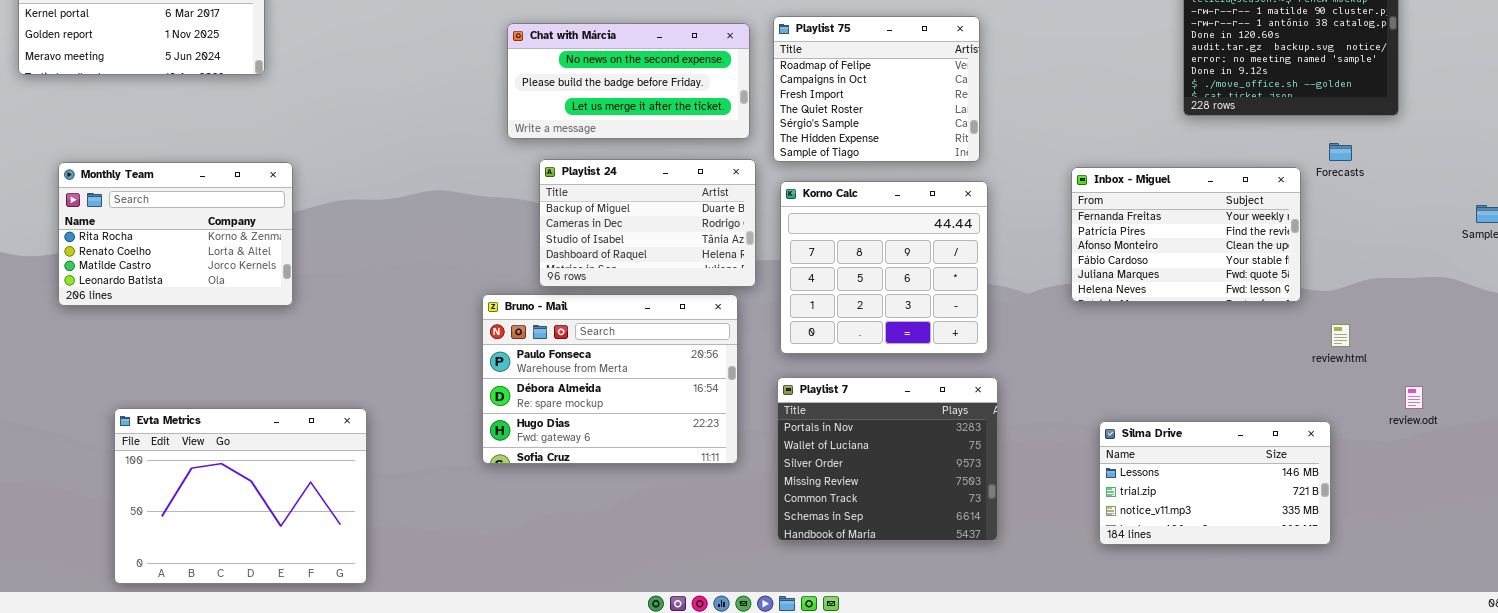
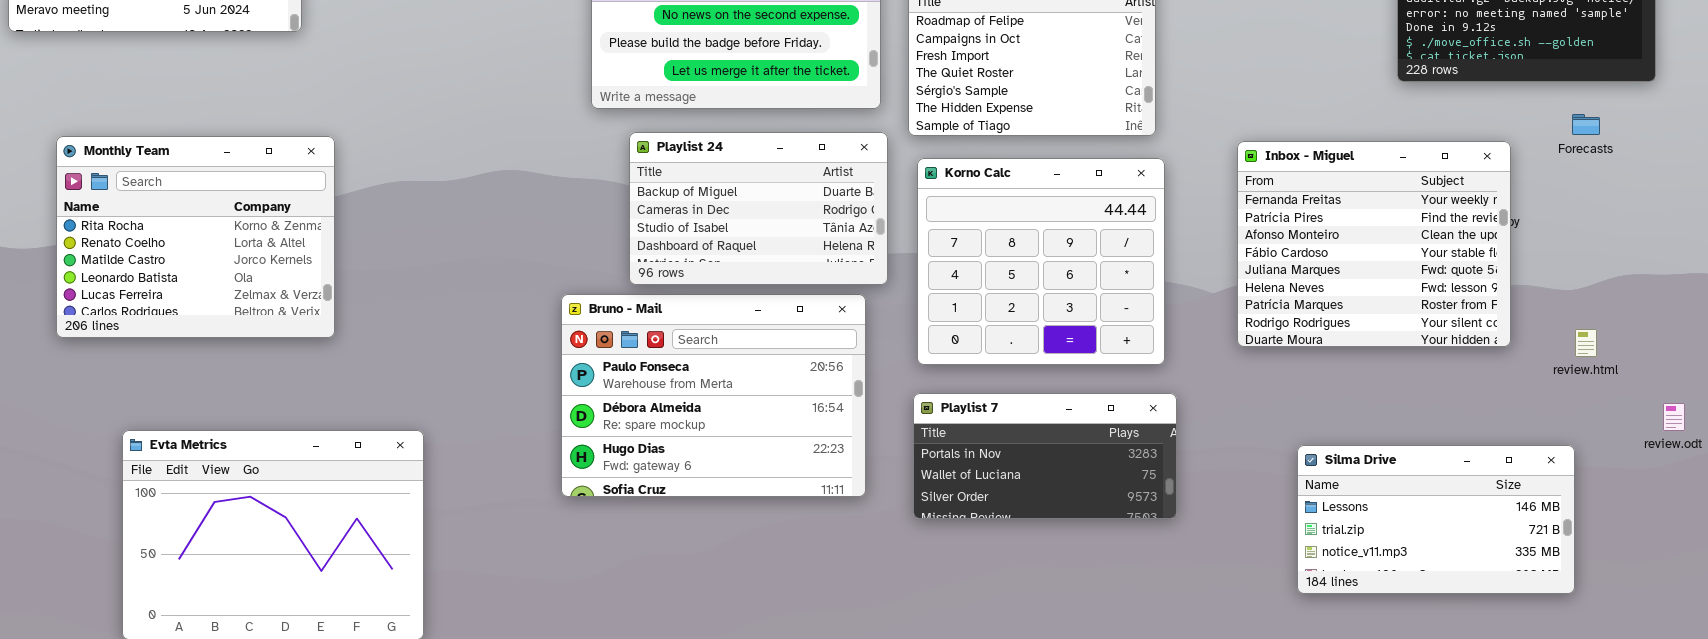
Monthly Team: [58,162,293,306] -> [56,136,335,338], resized
Inbox - Miguel: [1071,167,1301,302] -> [1237,141,1511,347], moved, resized
Playlist 7: [777,377,998,541] -> [913,393,1177,519], resized

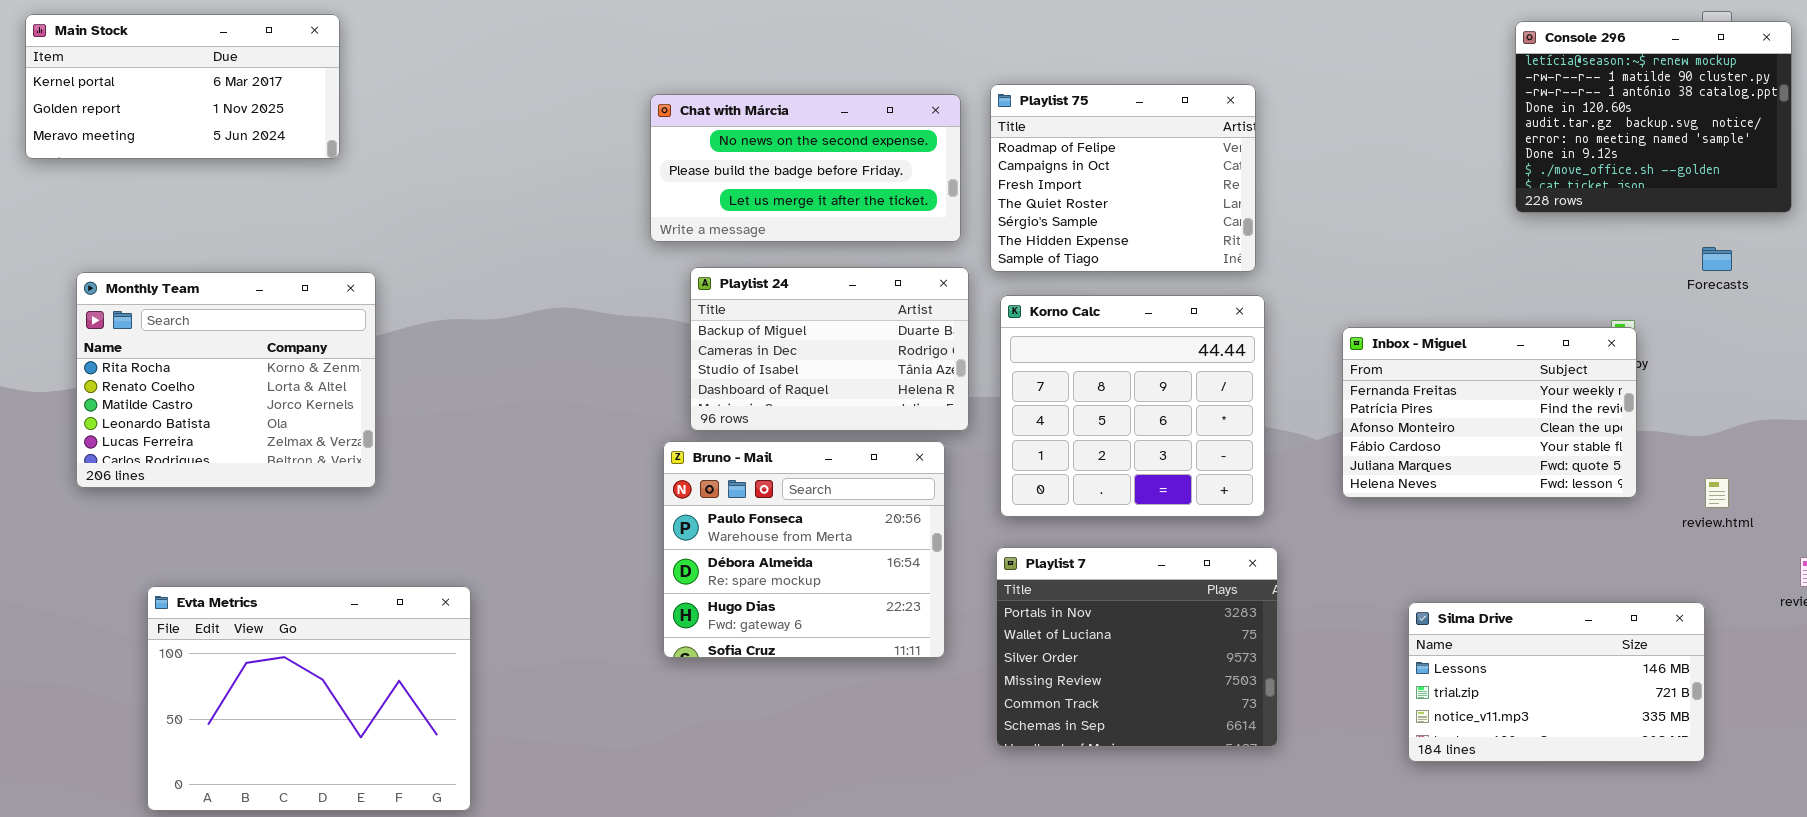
Inbox - Miguel: [1237,141,1511,347] -> [1342,327,1637,498], resized
Bruno - Mail: [561,294,866,497] -> [663,441,945,658], resized
Playlist 7: [913,393,1177,519] -> [996,547,1278,747], resized

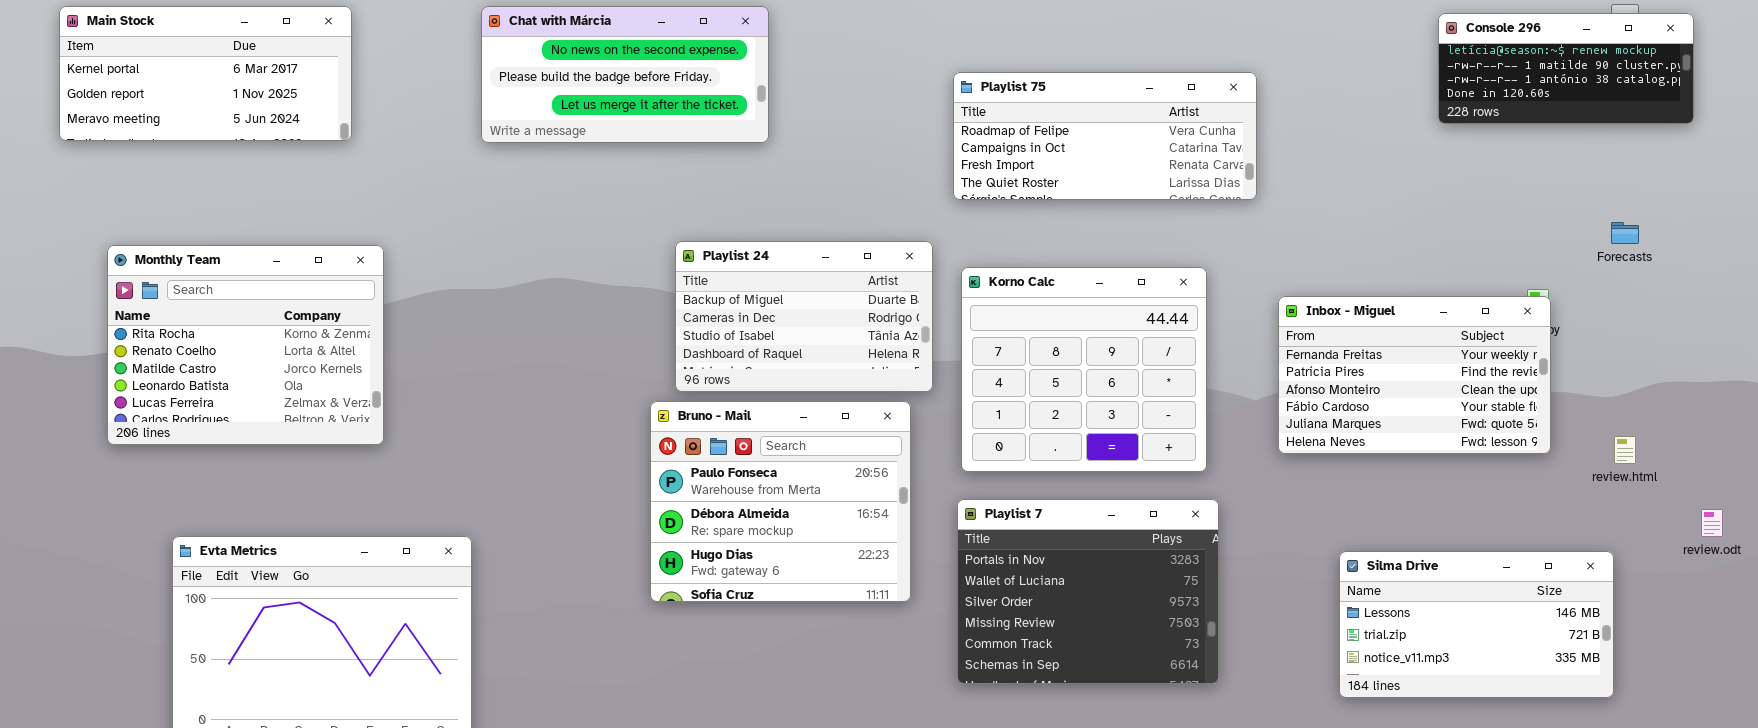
Console 296: [1515,21,1792,213] -> [1438,13,1694,124], resized
Playlist 75: [990,84,1256,272] -> [953,72,1257,200], resized
Chat with Márcia: [650,94,961,242] -> [481,6,769,143], moved

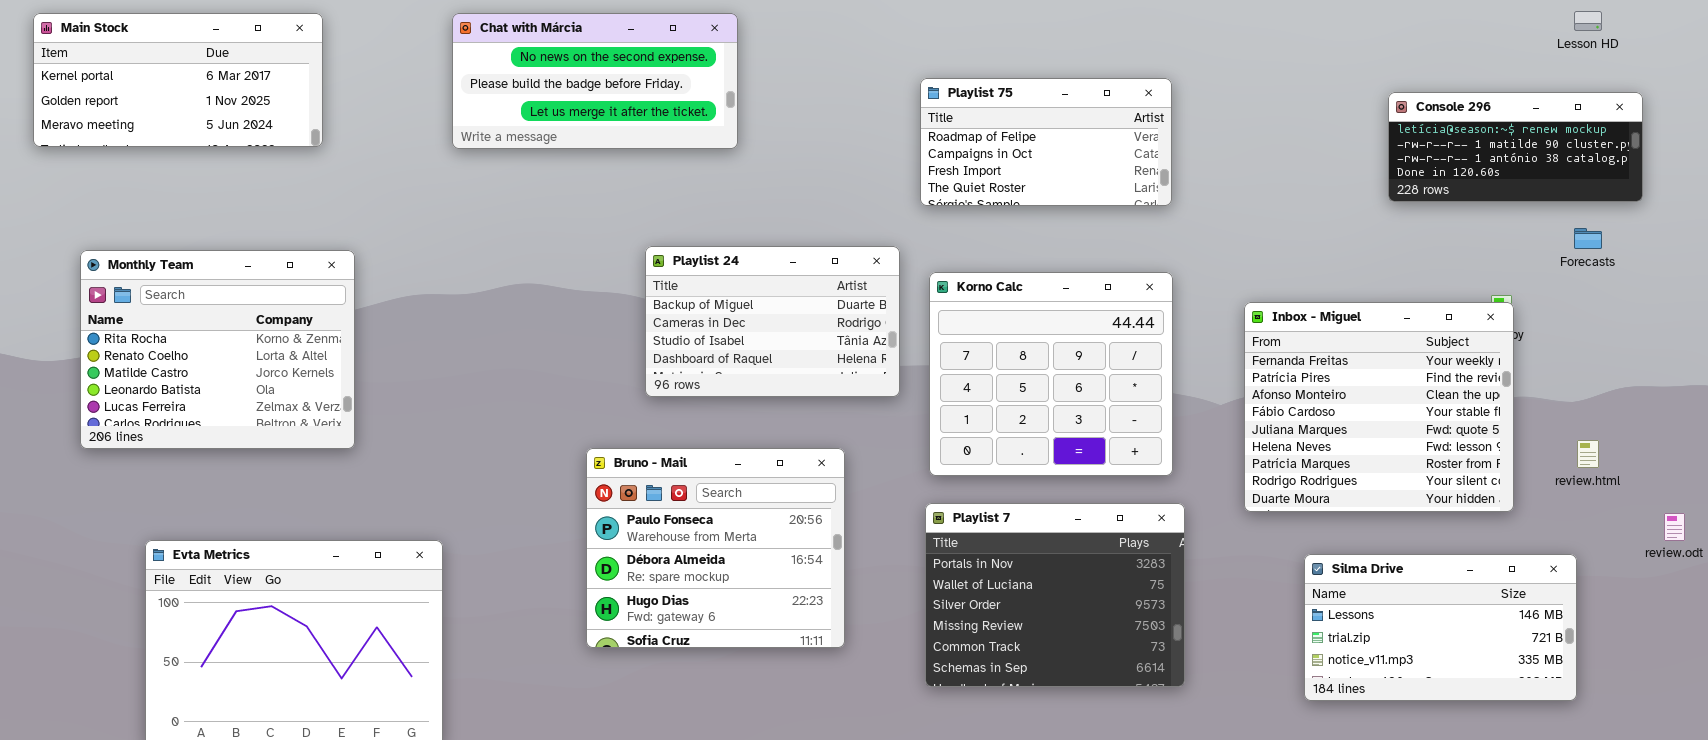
Console 296: [1438,13,1694,124] -> [1388,92,1643,202], moved
Playlist 75: [953,72,1257,200] -> [920,78,1172,206], resized
Inbox - Miguel: [1278,296,1551,454] -> [1244,302,1514,512], resized
Bruno - Mail: [650,401,911,602] -> [586,448,845,648], moved

